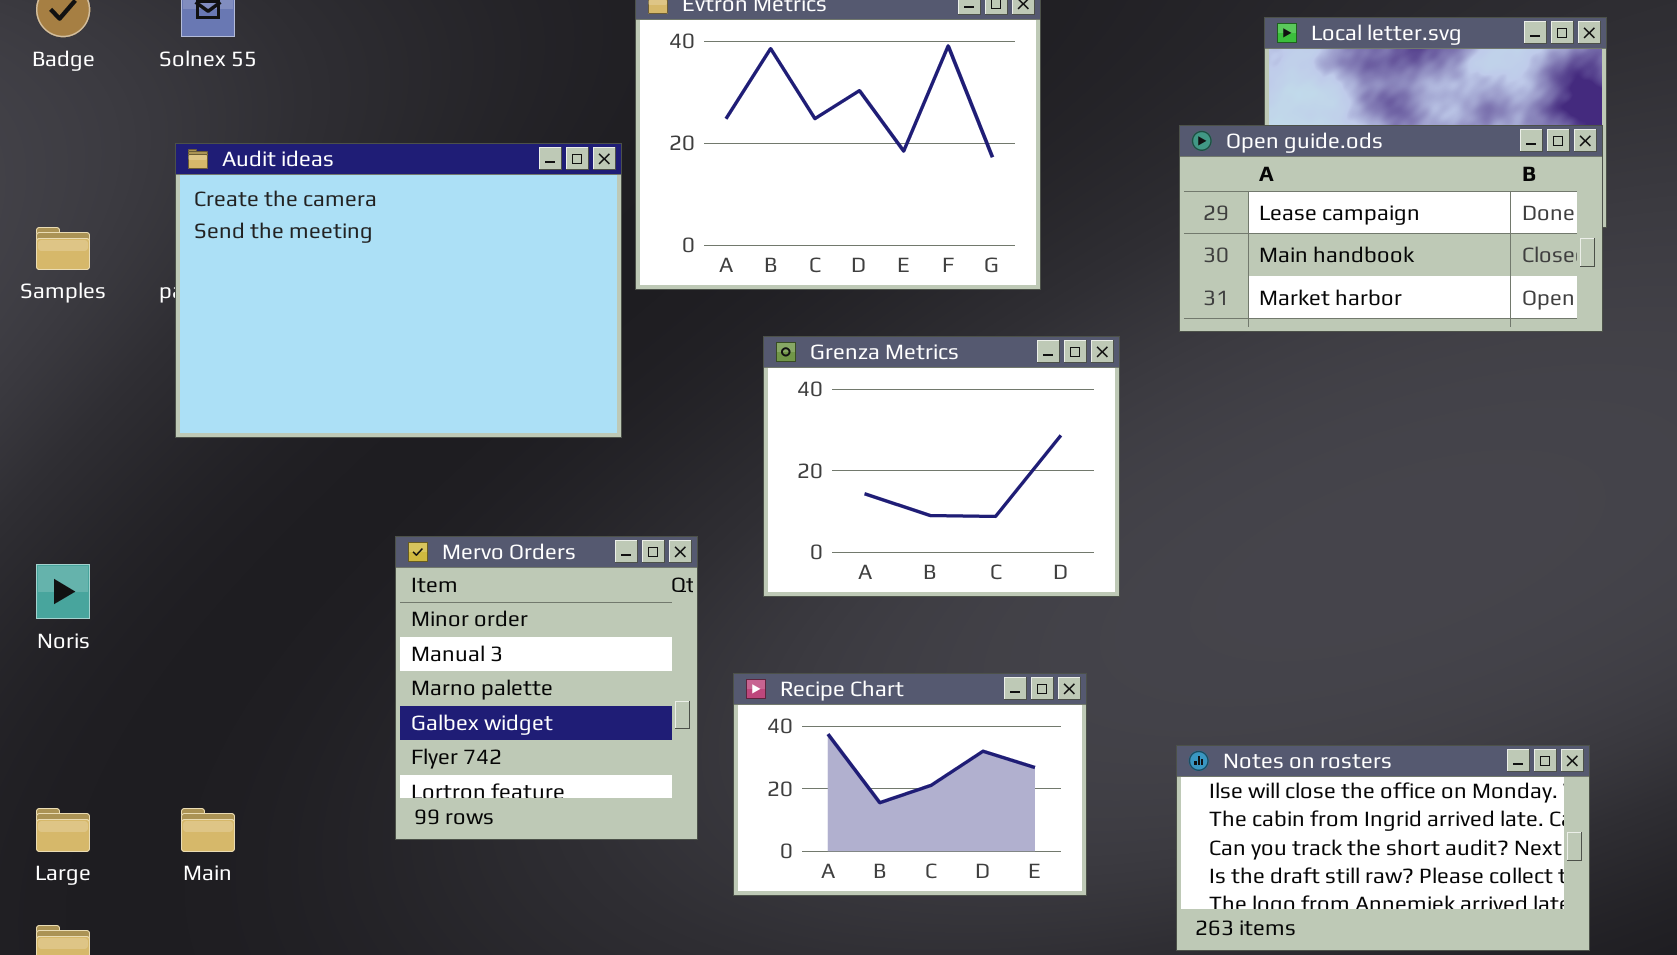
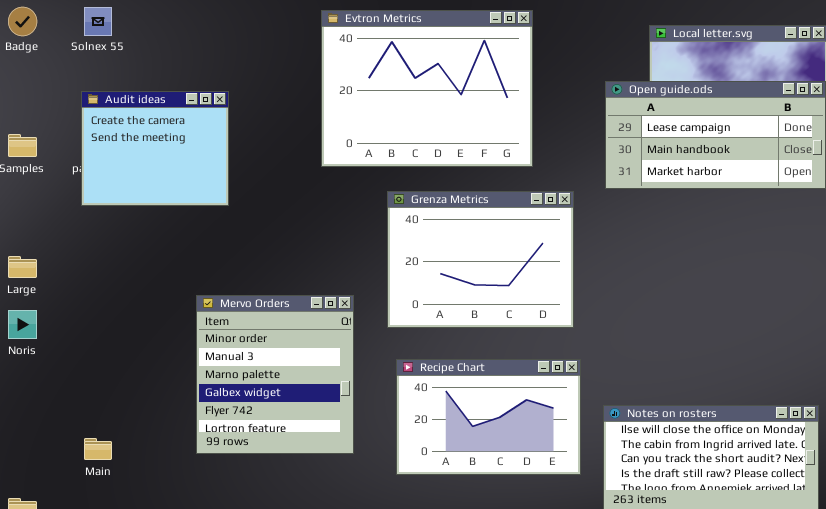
Audit ideas: [175,143,622,438] -> [81,91,229,206], resized
Recipe Chart: [733,673,1087,896] -> [396,359,581,475], moved
Large: [36,808,90,852] -> [8,256,37,278], moved

